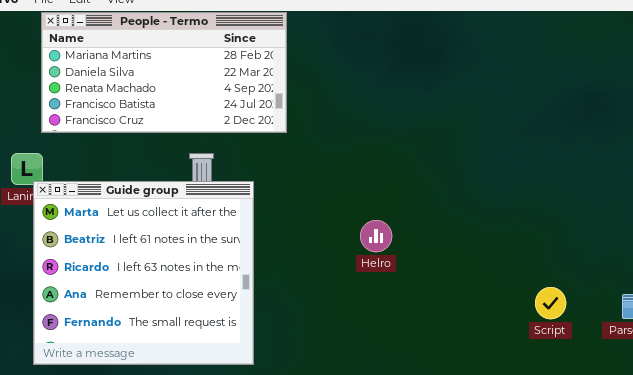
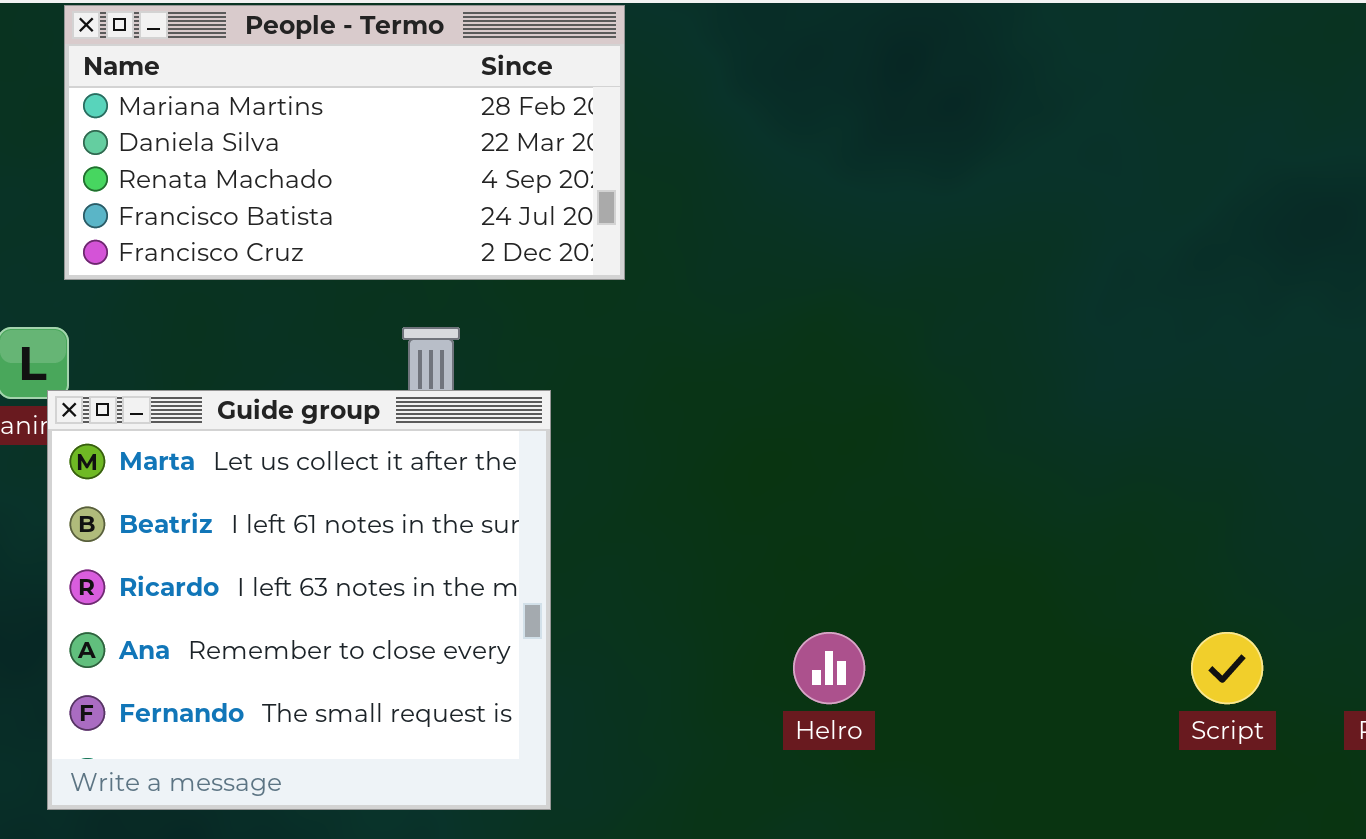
Helro: [360,220,392,252] -> [793,632,865,704], moved

